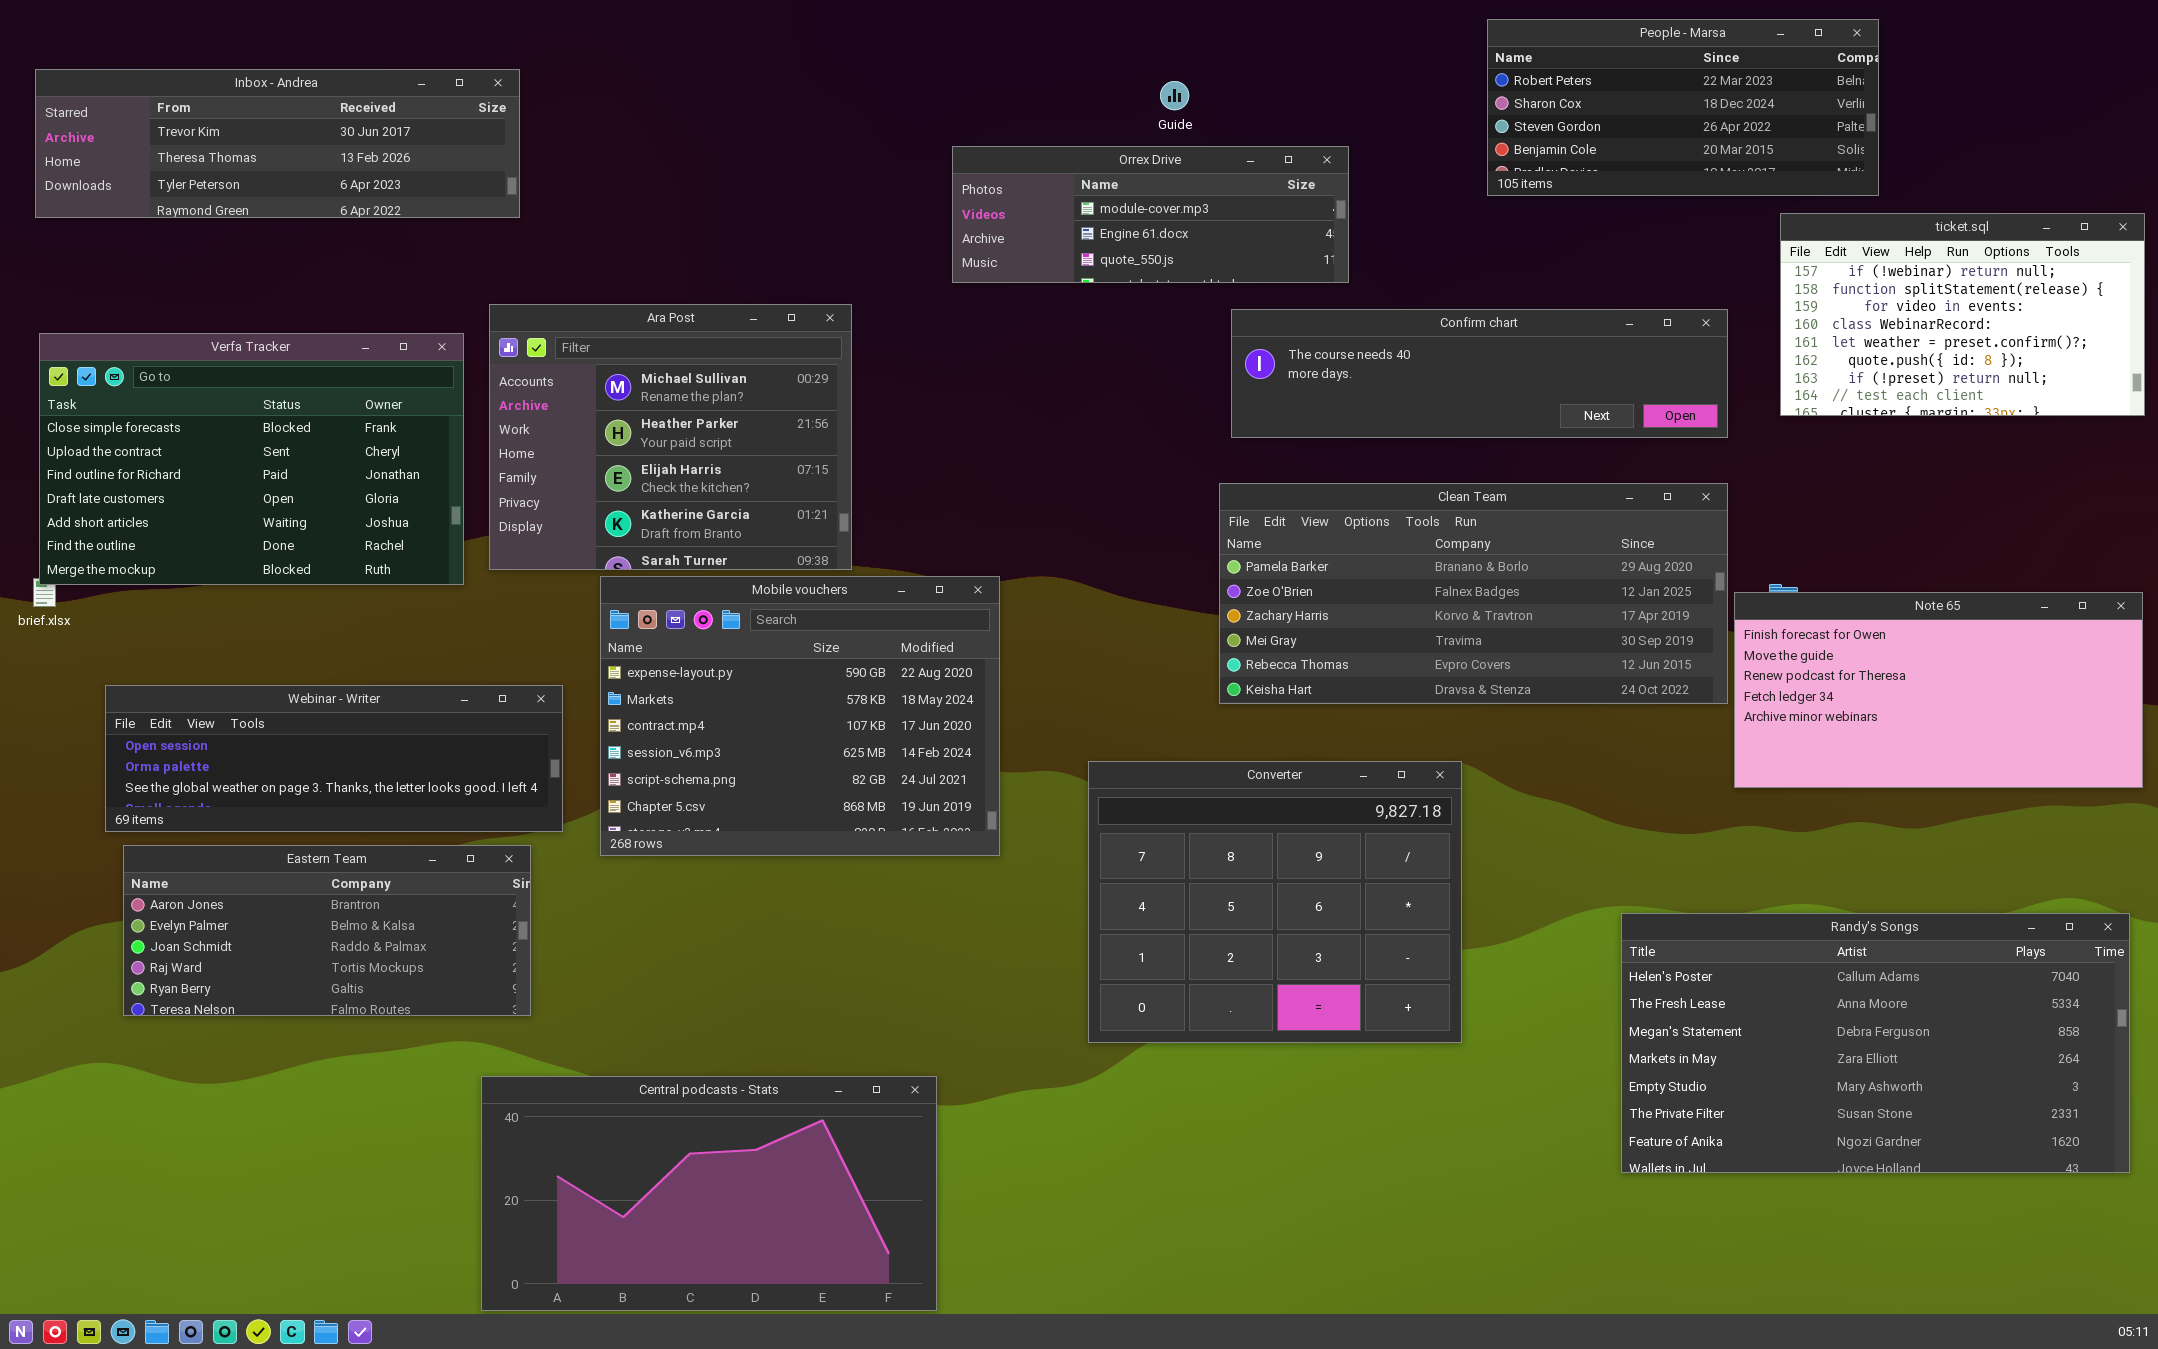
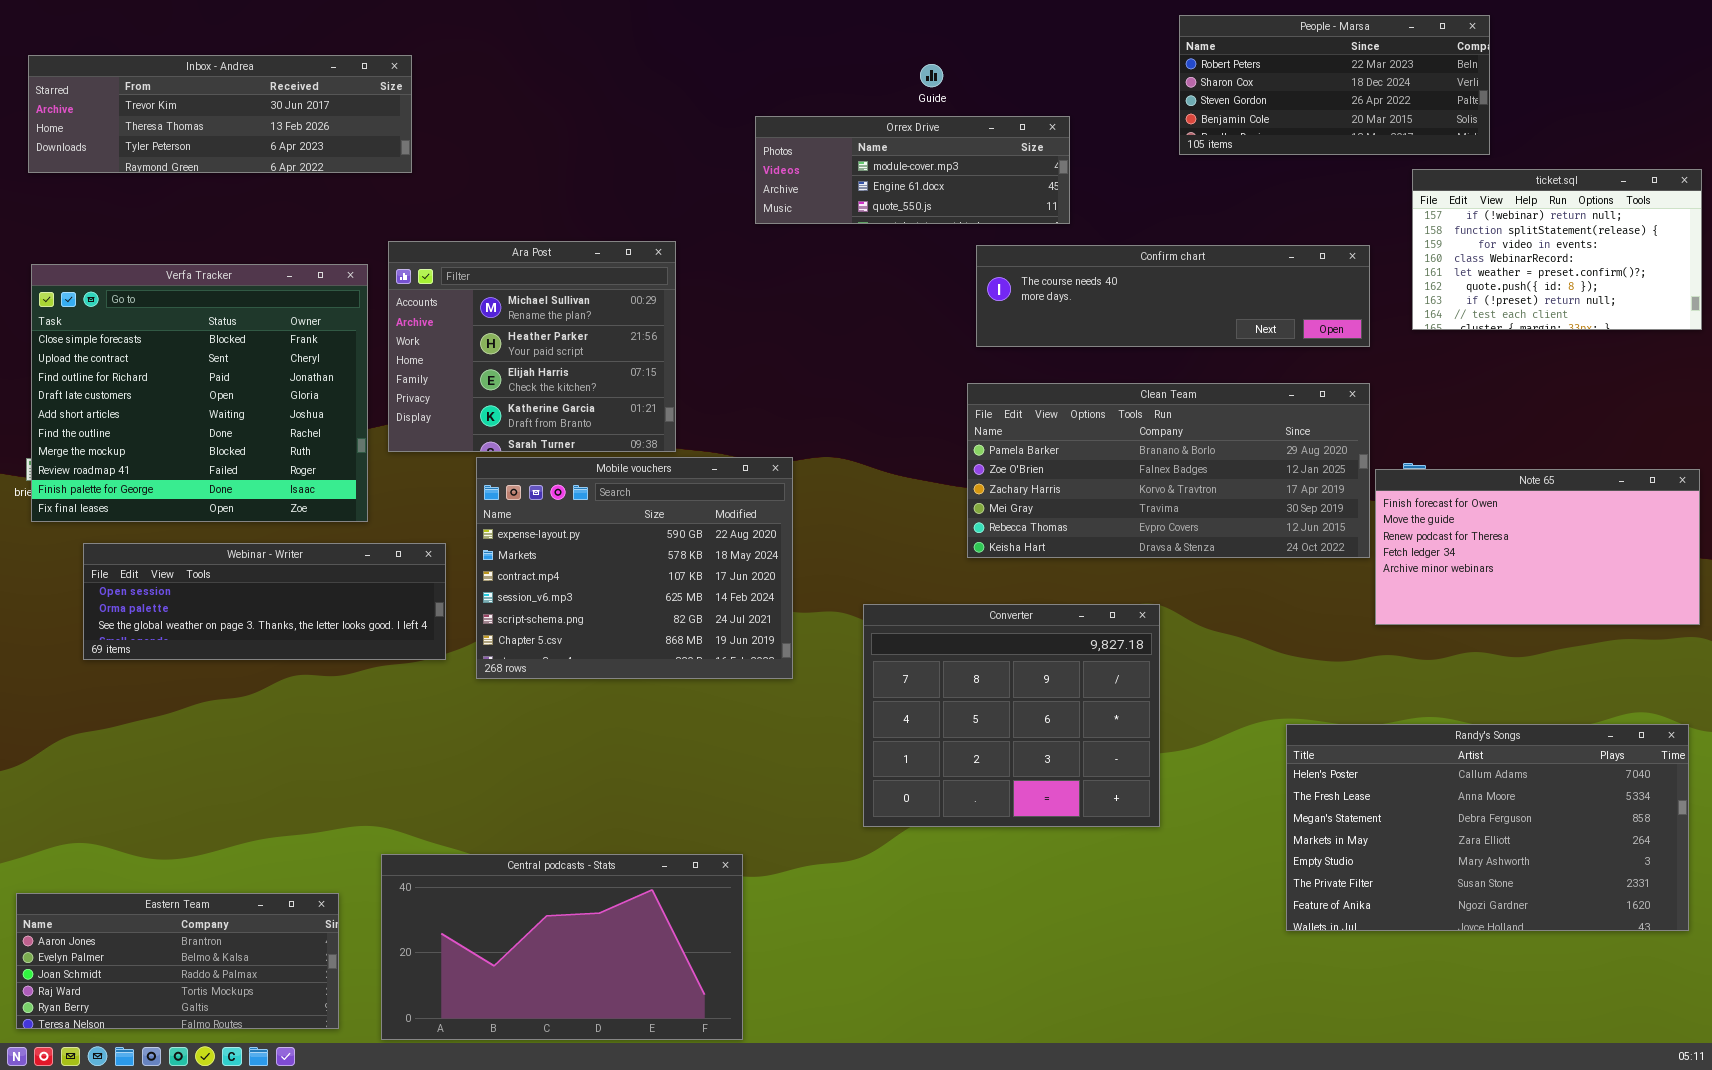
Verfa Tracker: [39,333,464,585] -> [31,264,368,522], resized
Eastern Team: [123,845,531,1016] -> [16,893,339,1029], moved

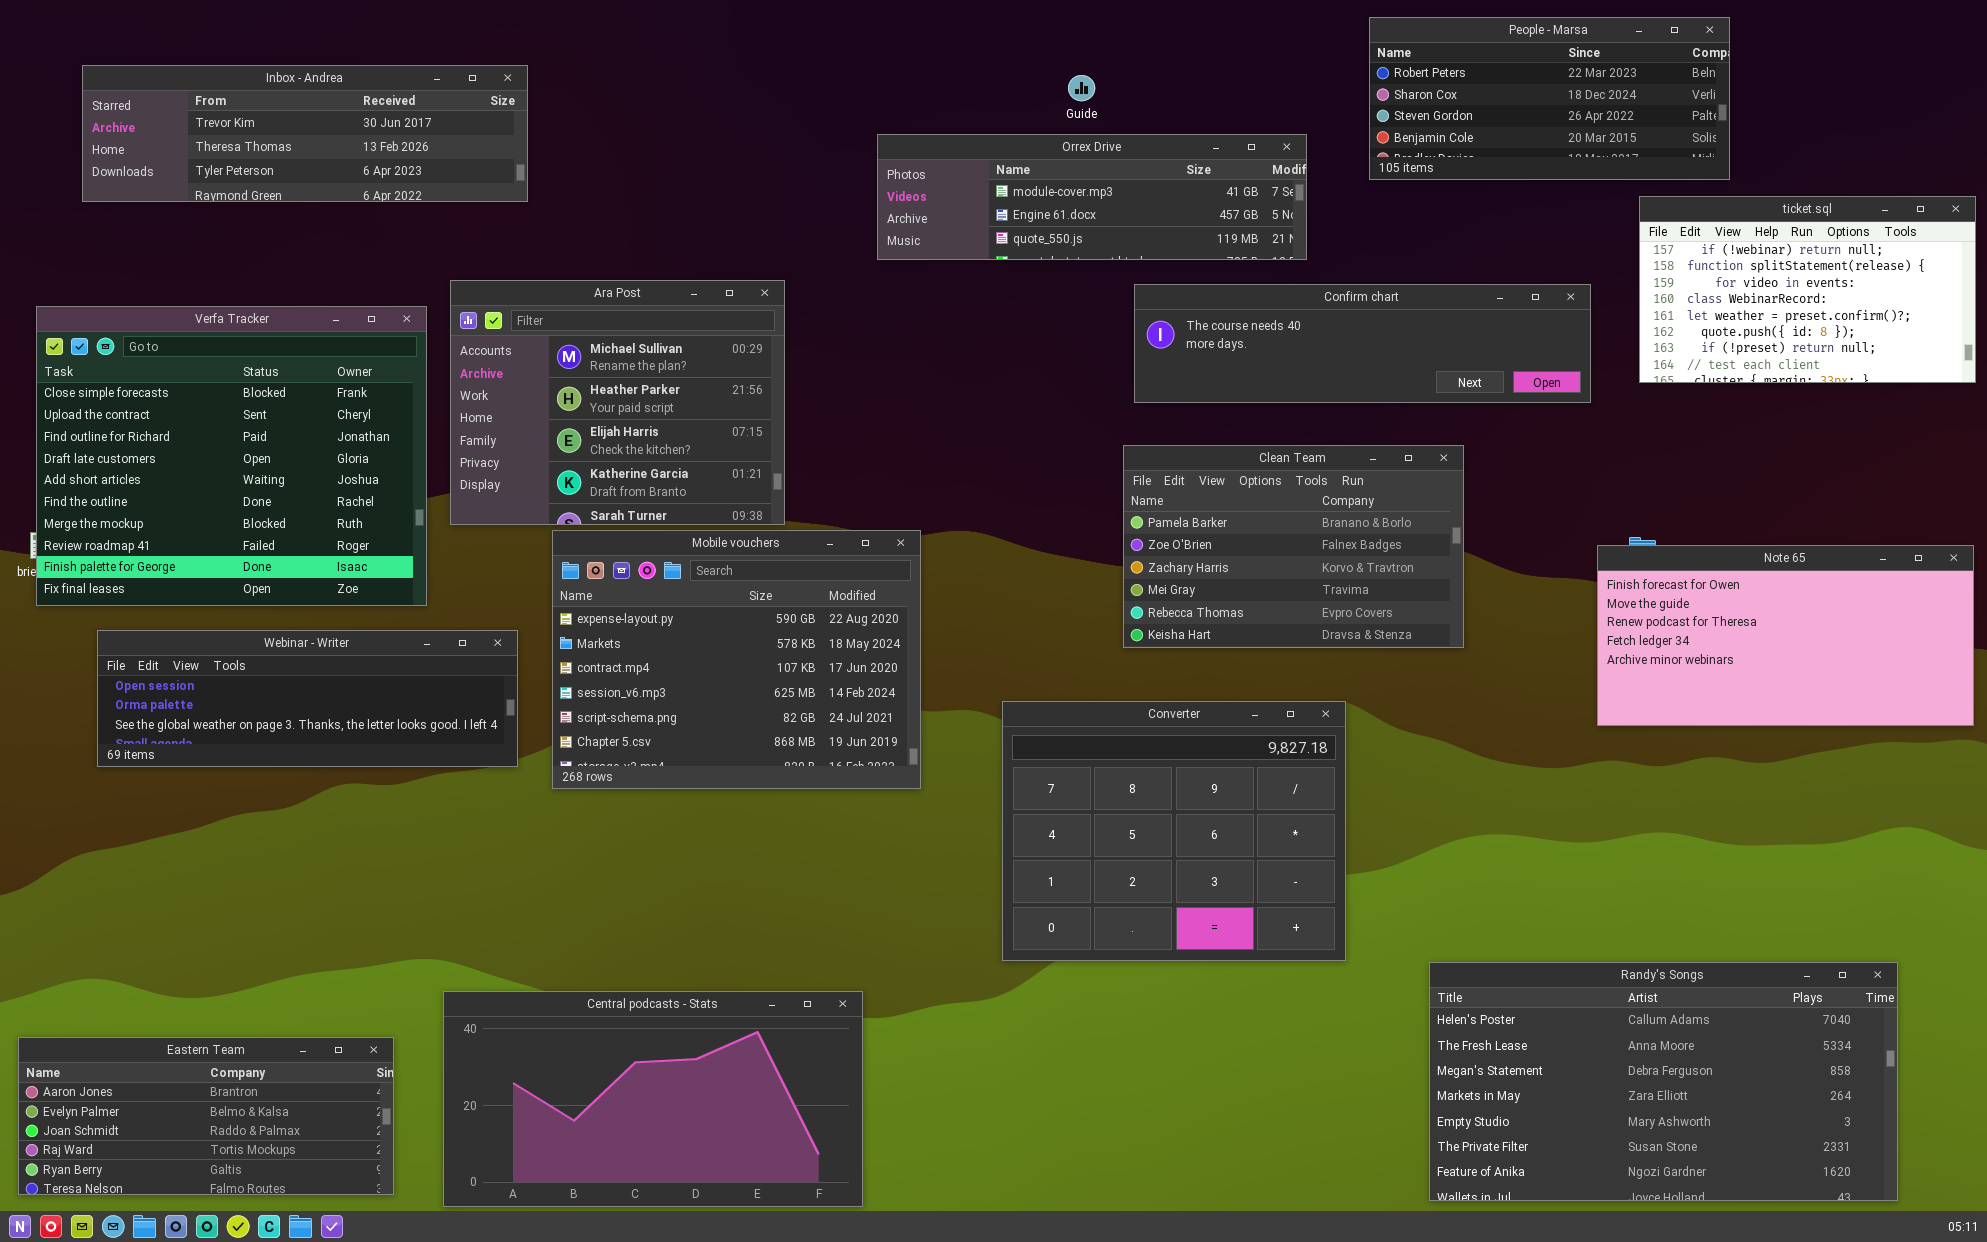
Inbox - Andrea: [28,55,412,173] -> [82,65,528,202], moved
Orrex Drive: [755,116,1070,224] -> [877,134,1307,260], resized
Clean Team: [967,383,1370,558] -> [1123,445,1464,648], resized
Randy's Songs: [1286,724,1689,931] -> [1429,962,1898,1201], moved

